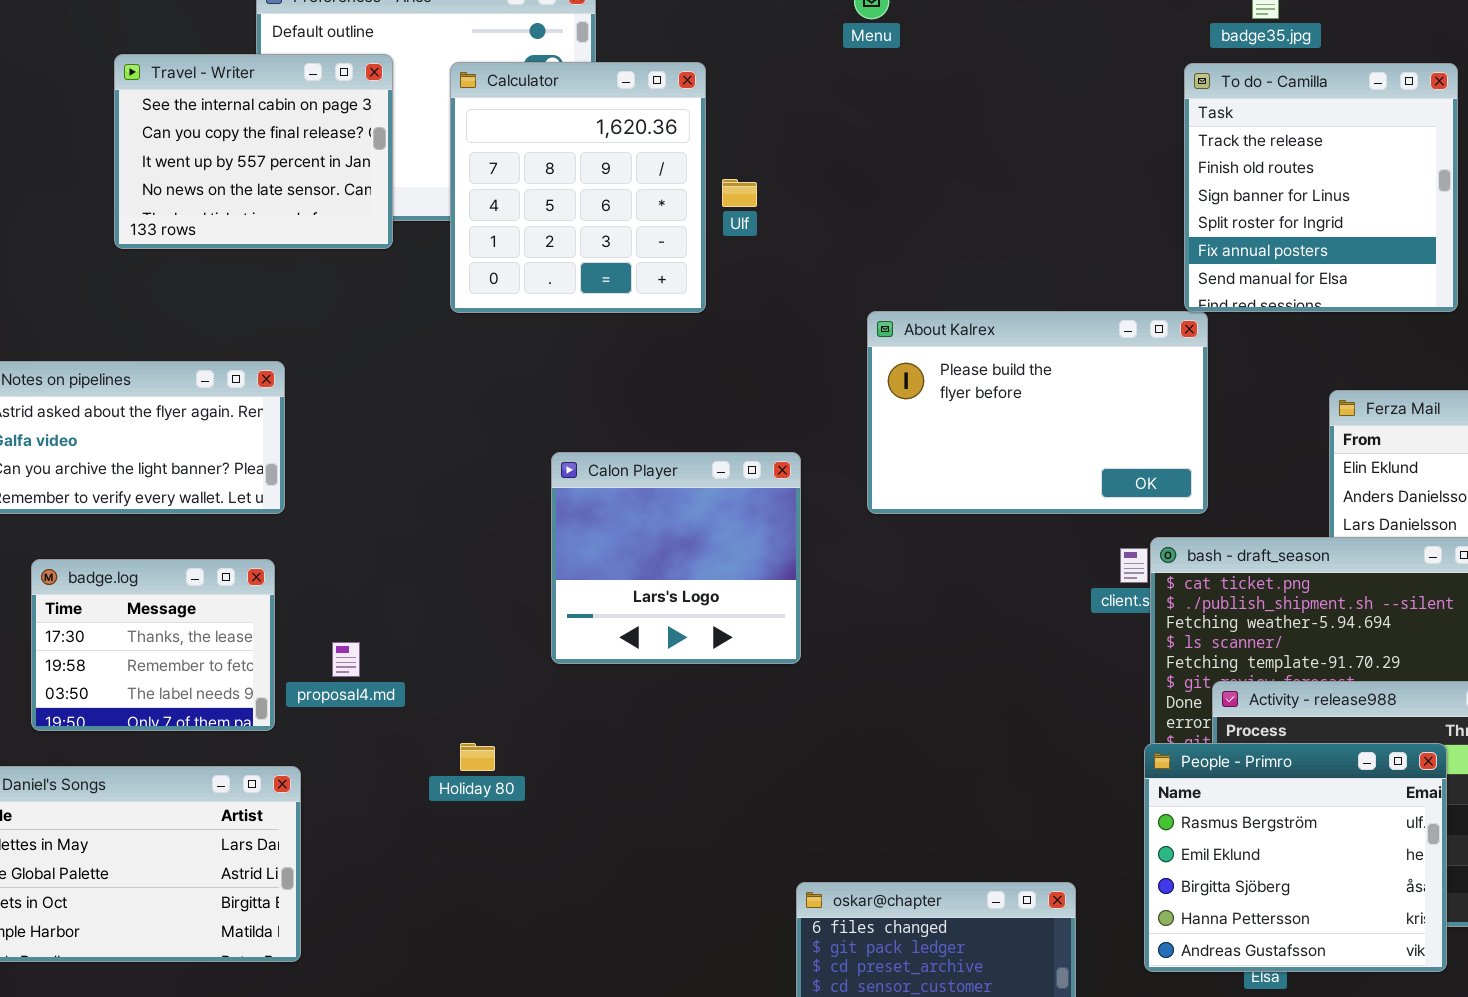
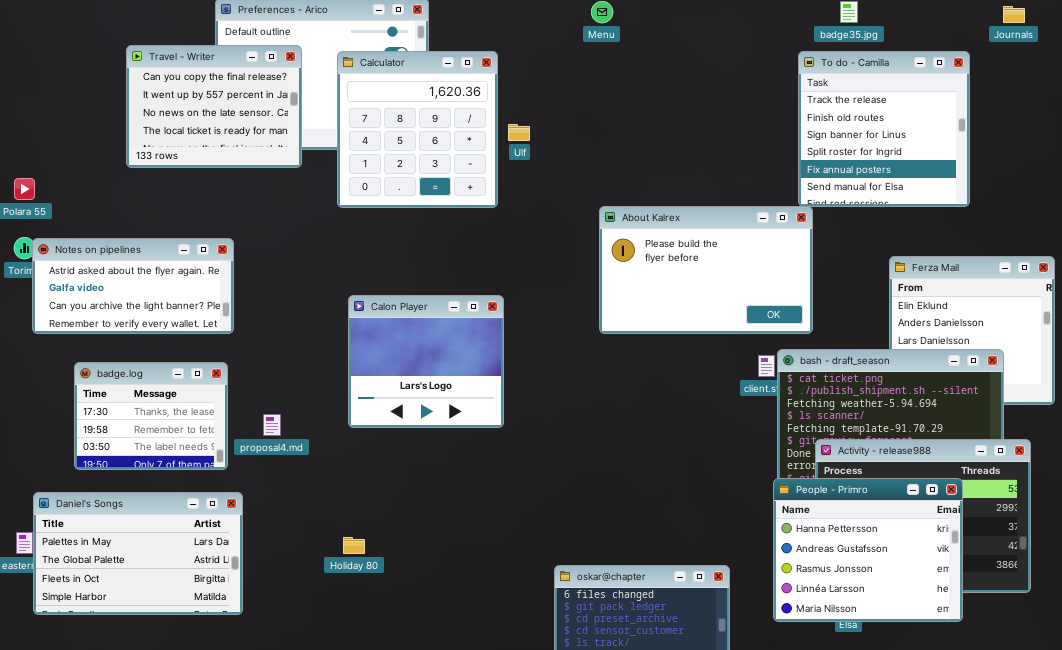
Travel - Writer: [114,54,393,249] -> [126,45,302,168], scrolled down 1 row
Calon Player: [551,452,801,664] -> [348,295,504,428], moved
Holiday 80: [460,743,495,771] -> [343,537,365,554], moved
People - Primro: [1144,743,1447,972] -> [773,478,963,622], scrolled down 3 rows

